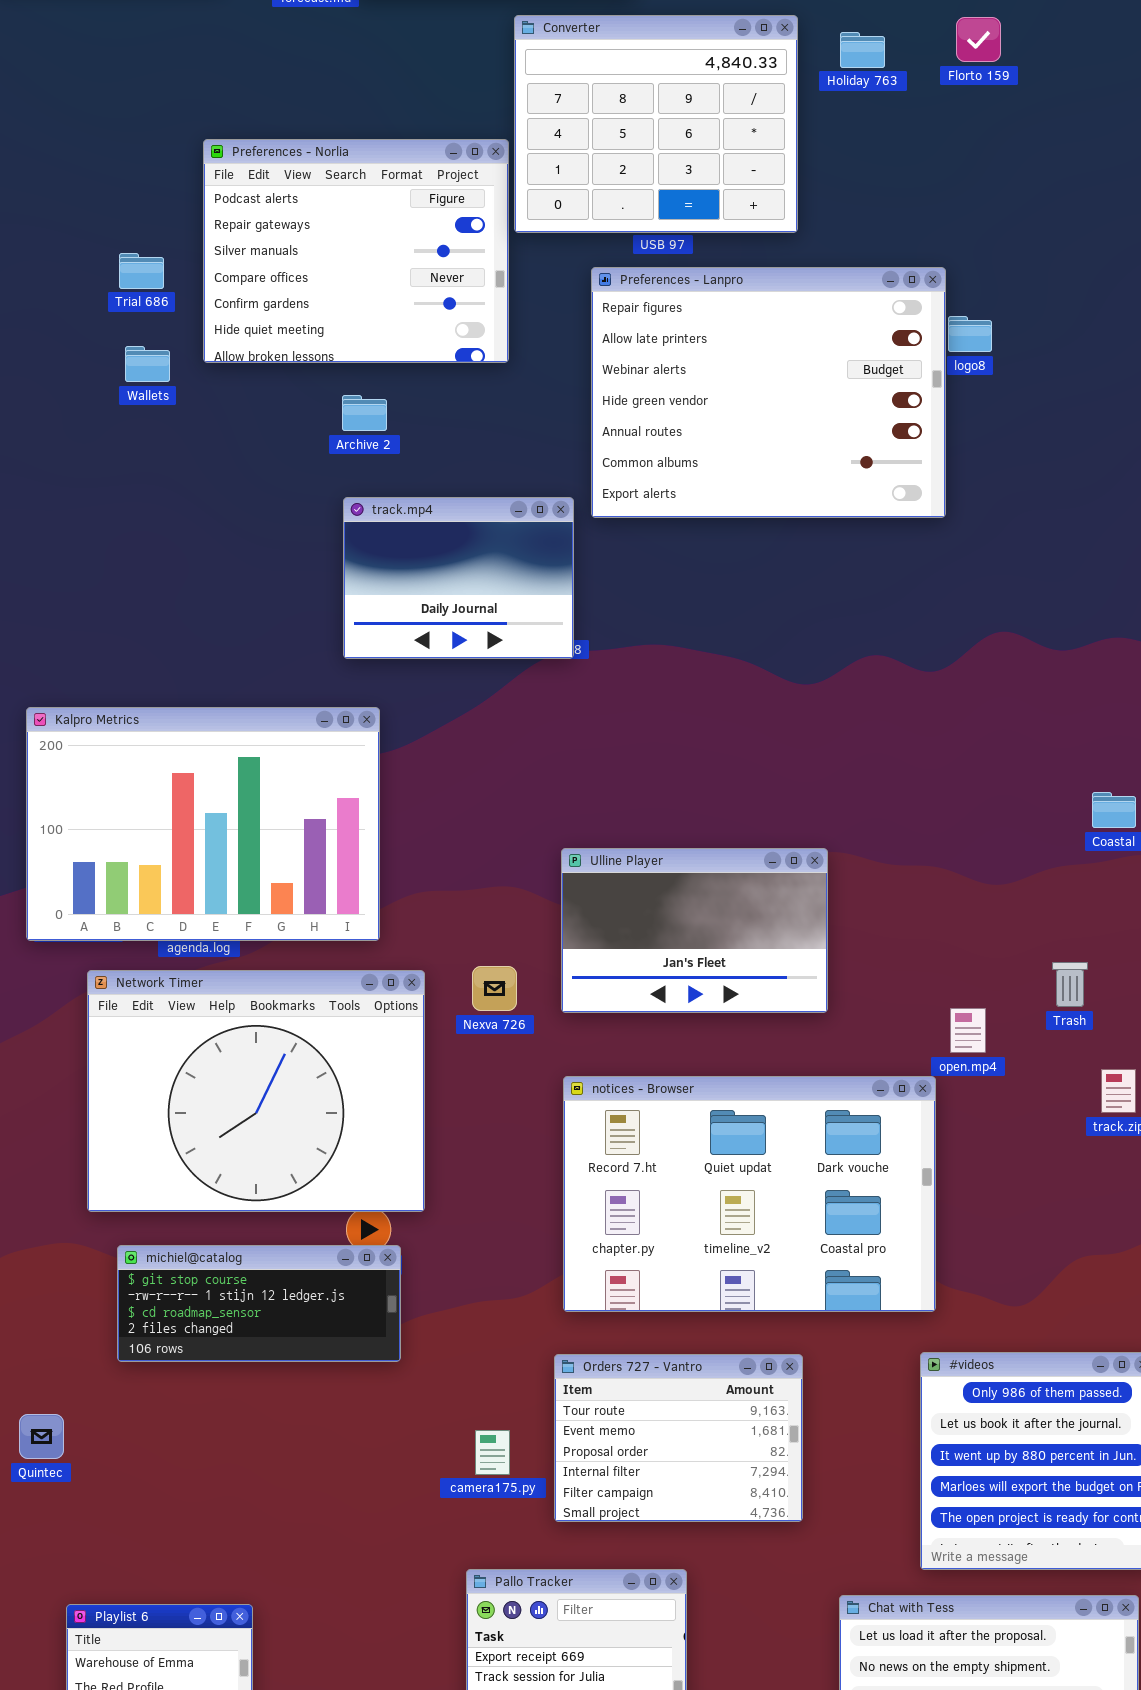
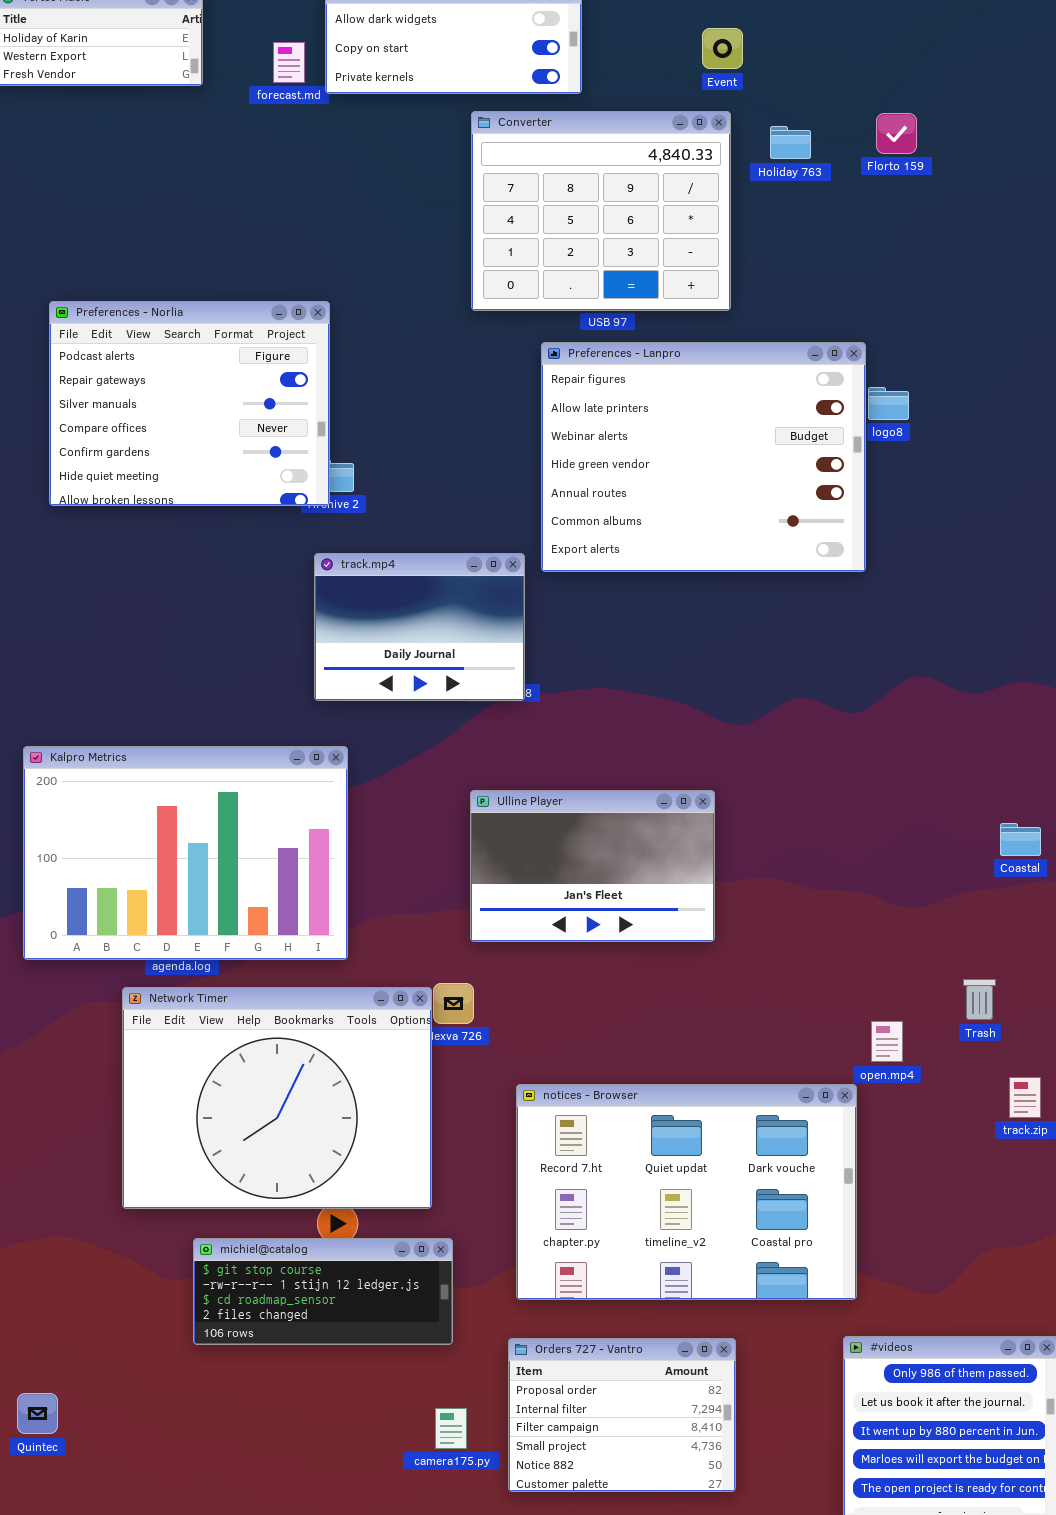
Preferences - Norlia: [203,139,509,363] -> [49,301,330,506], moved
Ulline Player: [561,848,828,1013] -> [470,790,715,942], moved
Network Timer: [87,970,425,1212] -> [122,987,432,1209], moved
michiel@catalog: [117,1245,401,1362] -> [193,1238,453,1345], moved
Orders 727 - Vantro: [554,1354,803,1522] -> [508,1338,736,1492], scrolled down 2 rows

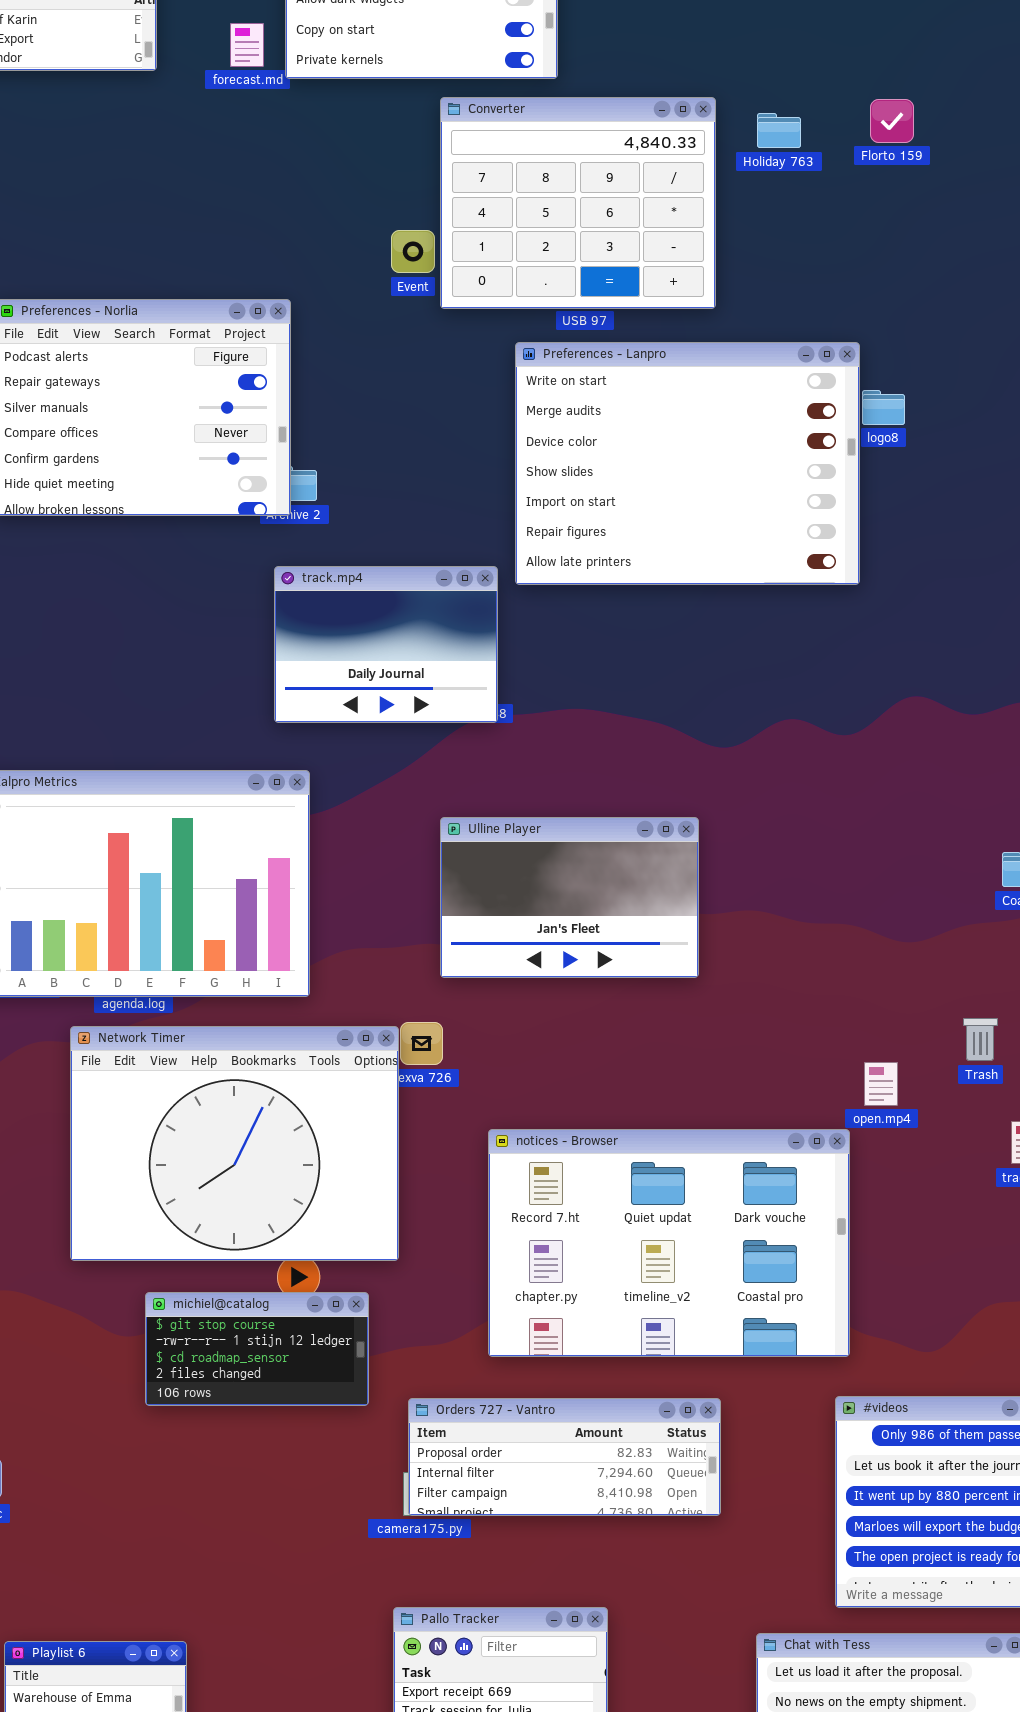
Event: [702,28,743,69] -> [391,230,435,273], moved
Preferences - Lanpro: [541,342,866,572] -> [515,342,860,585], scrolled up 5 rows
michiel@catalog: [193,1238,453,1345] -> [145,1292,369,1406], resized
Orders 727 - Vantro: [508,1338,736,1492] -> [408,1398,721,1516], resized

